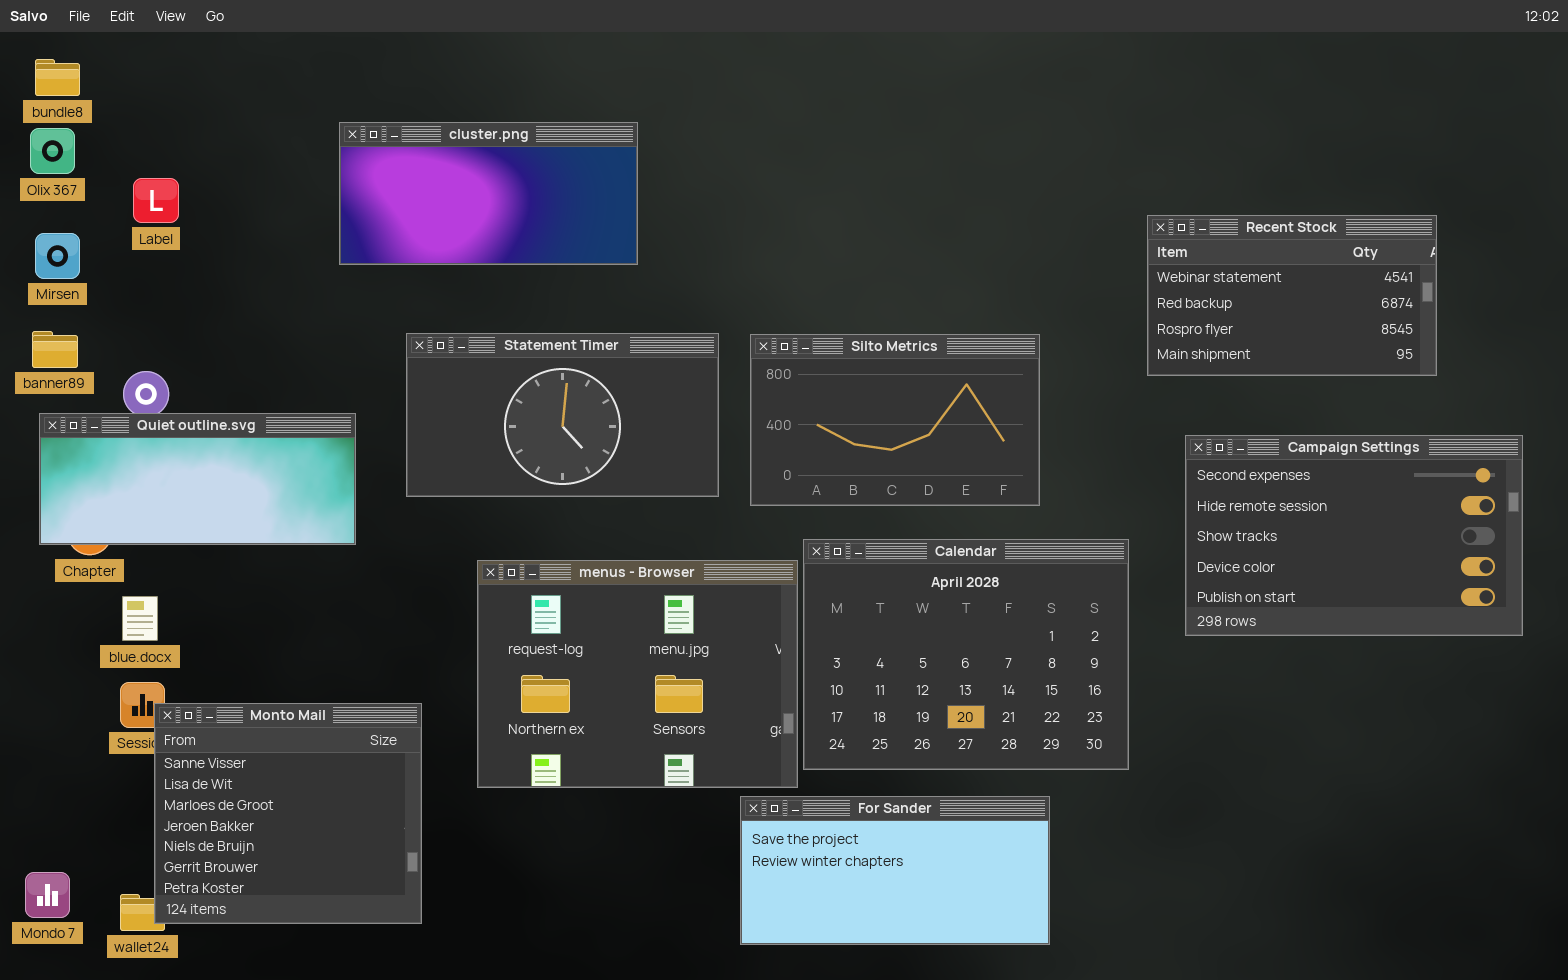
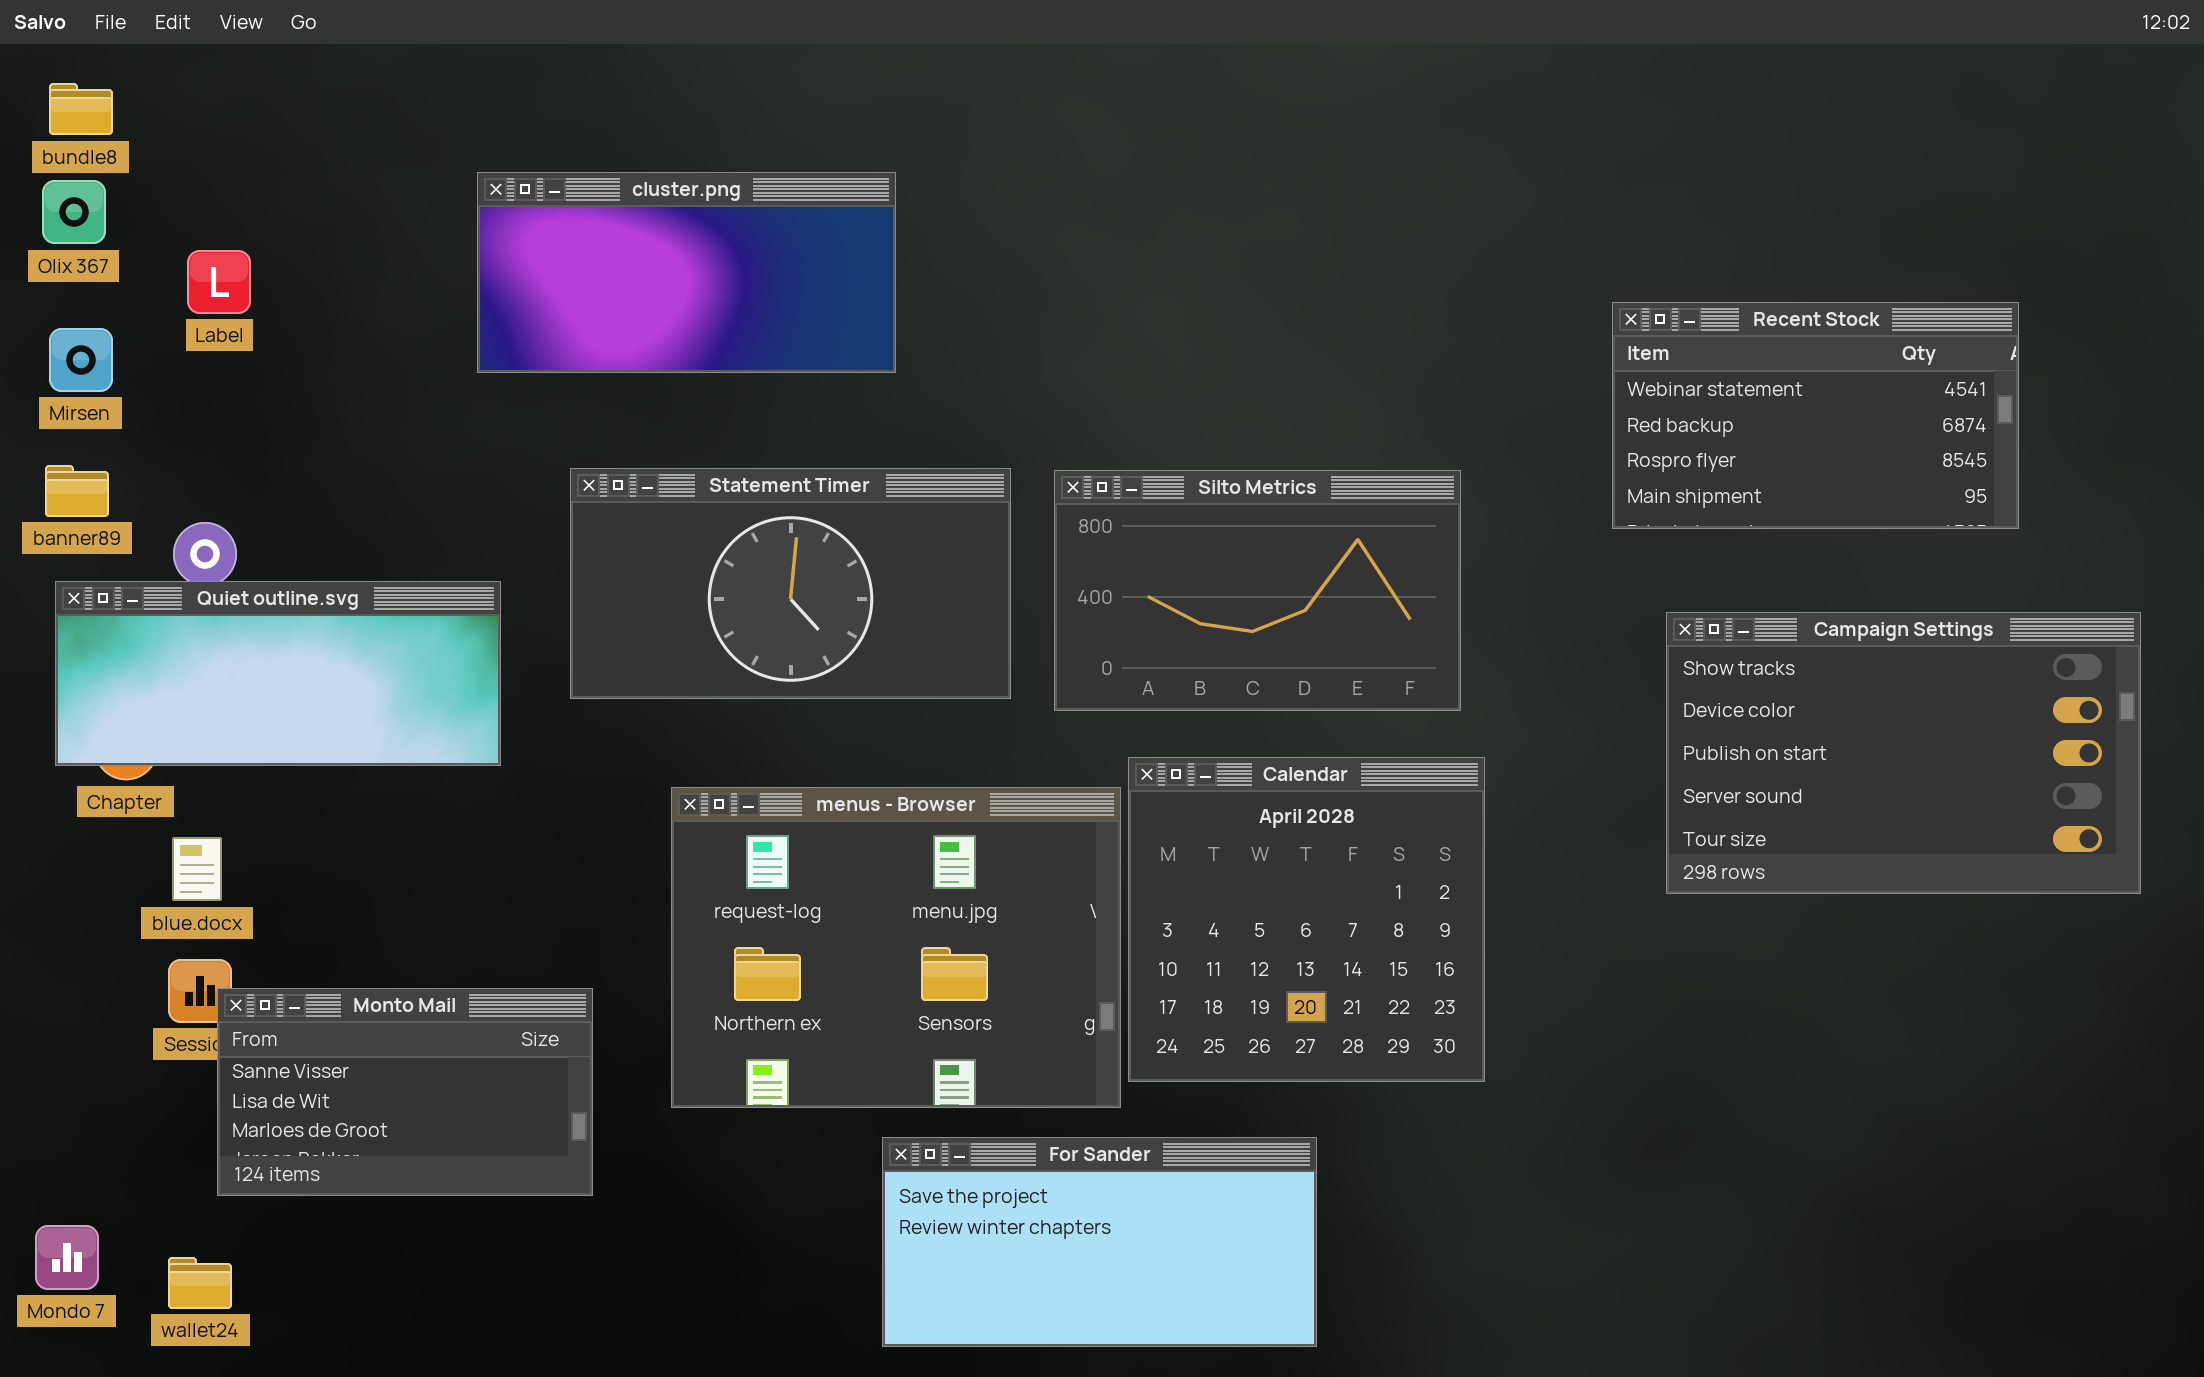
Campaign Settings: [1185,435,1523,636] -> [1666,612,2141,894], scrolled down 2 rows
Calendar: [803,539,1129,770] -> [1128,757,1485,1082], resized
Monto Mail: [154,703,422,924] -> [217,988,593,1196], resized
For Sander: [740,796,1050,945] -> [882,1137,1317,1347], moved

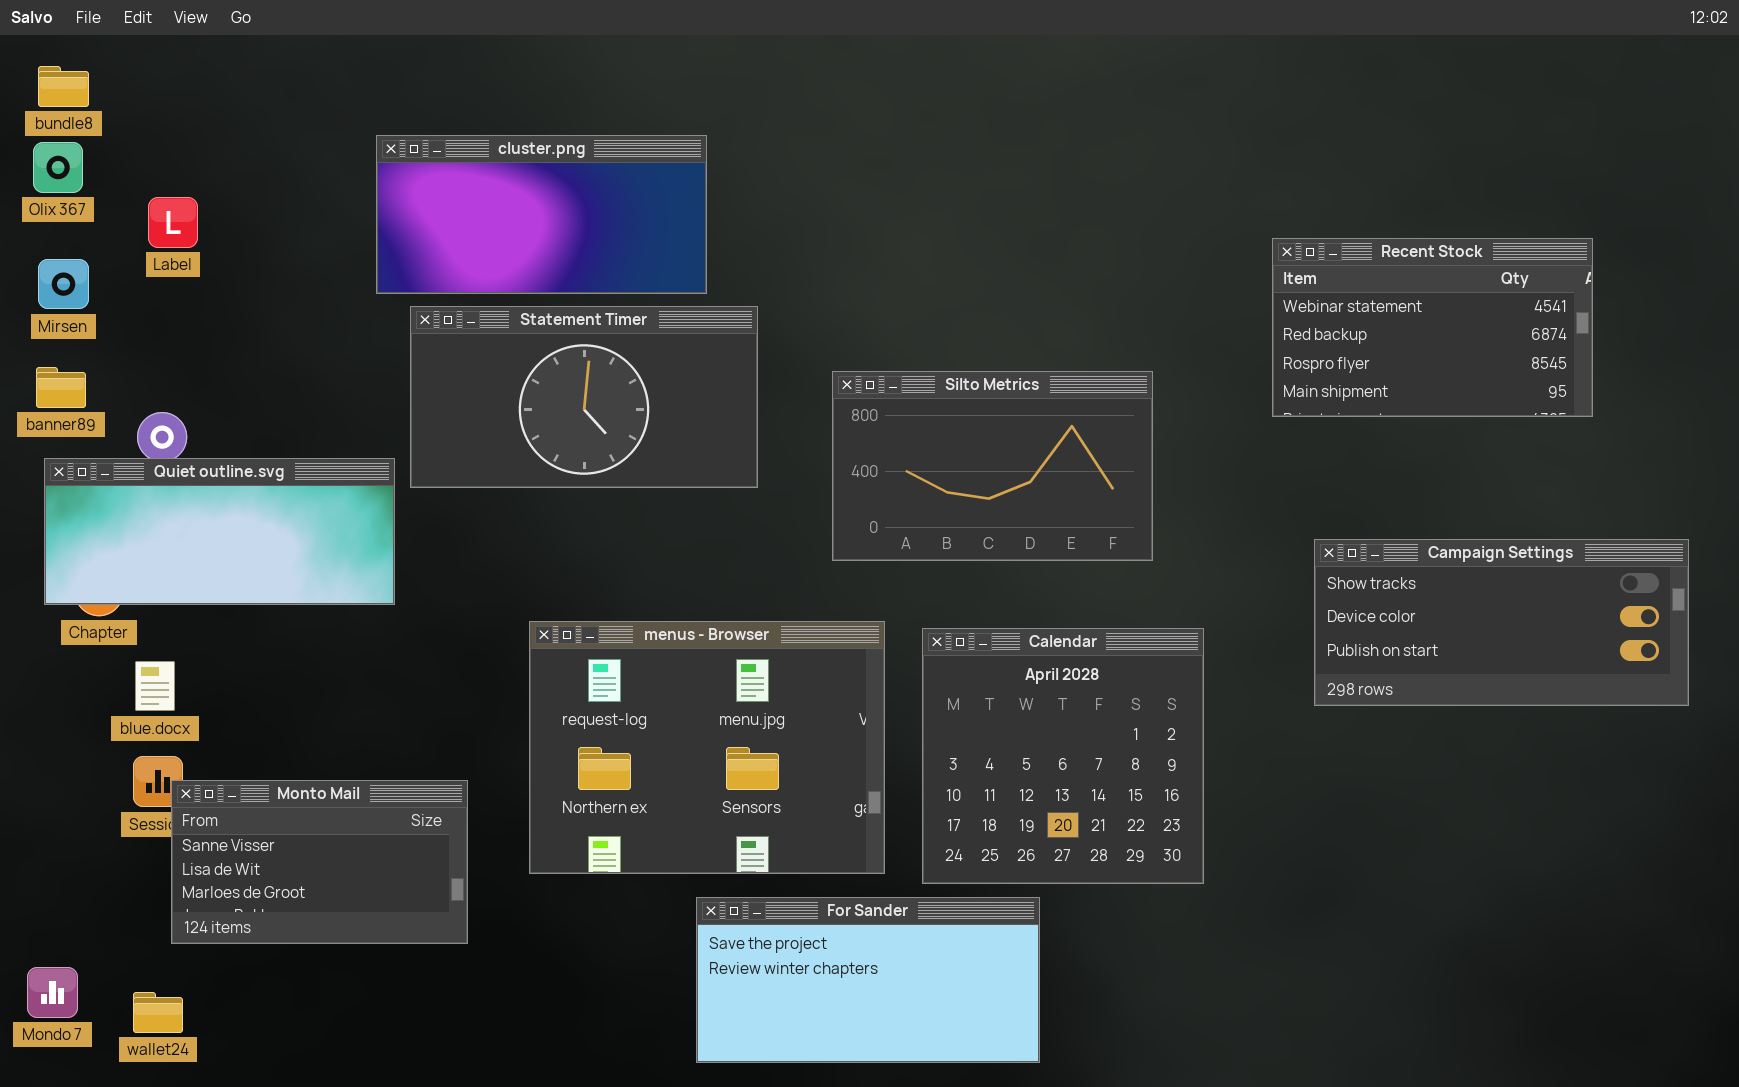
Statement Timer: [570,468,1011,699] -> [410,306,758,488], moved
Campaign Settings: [1666,612,2141,894] -> [1314,539,1689,706], resized
Calendar: [1128,757,1485,1082] -> [922,628,1204,884], moved

